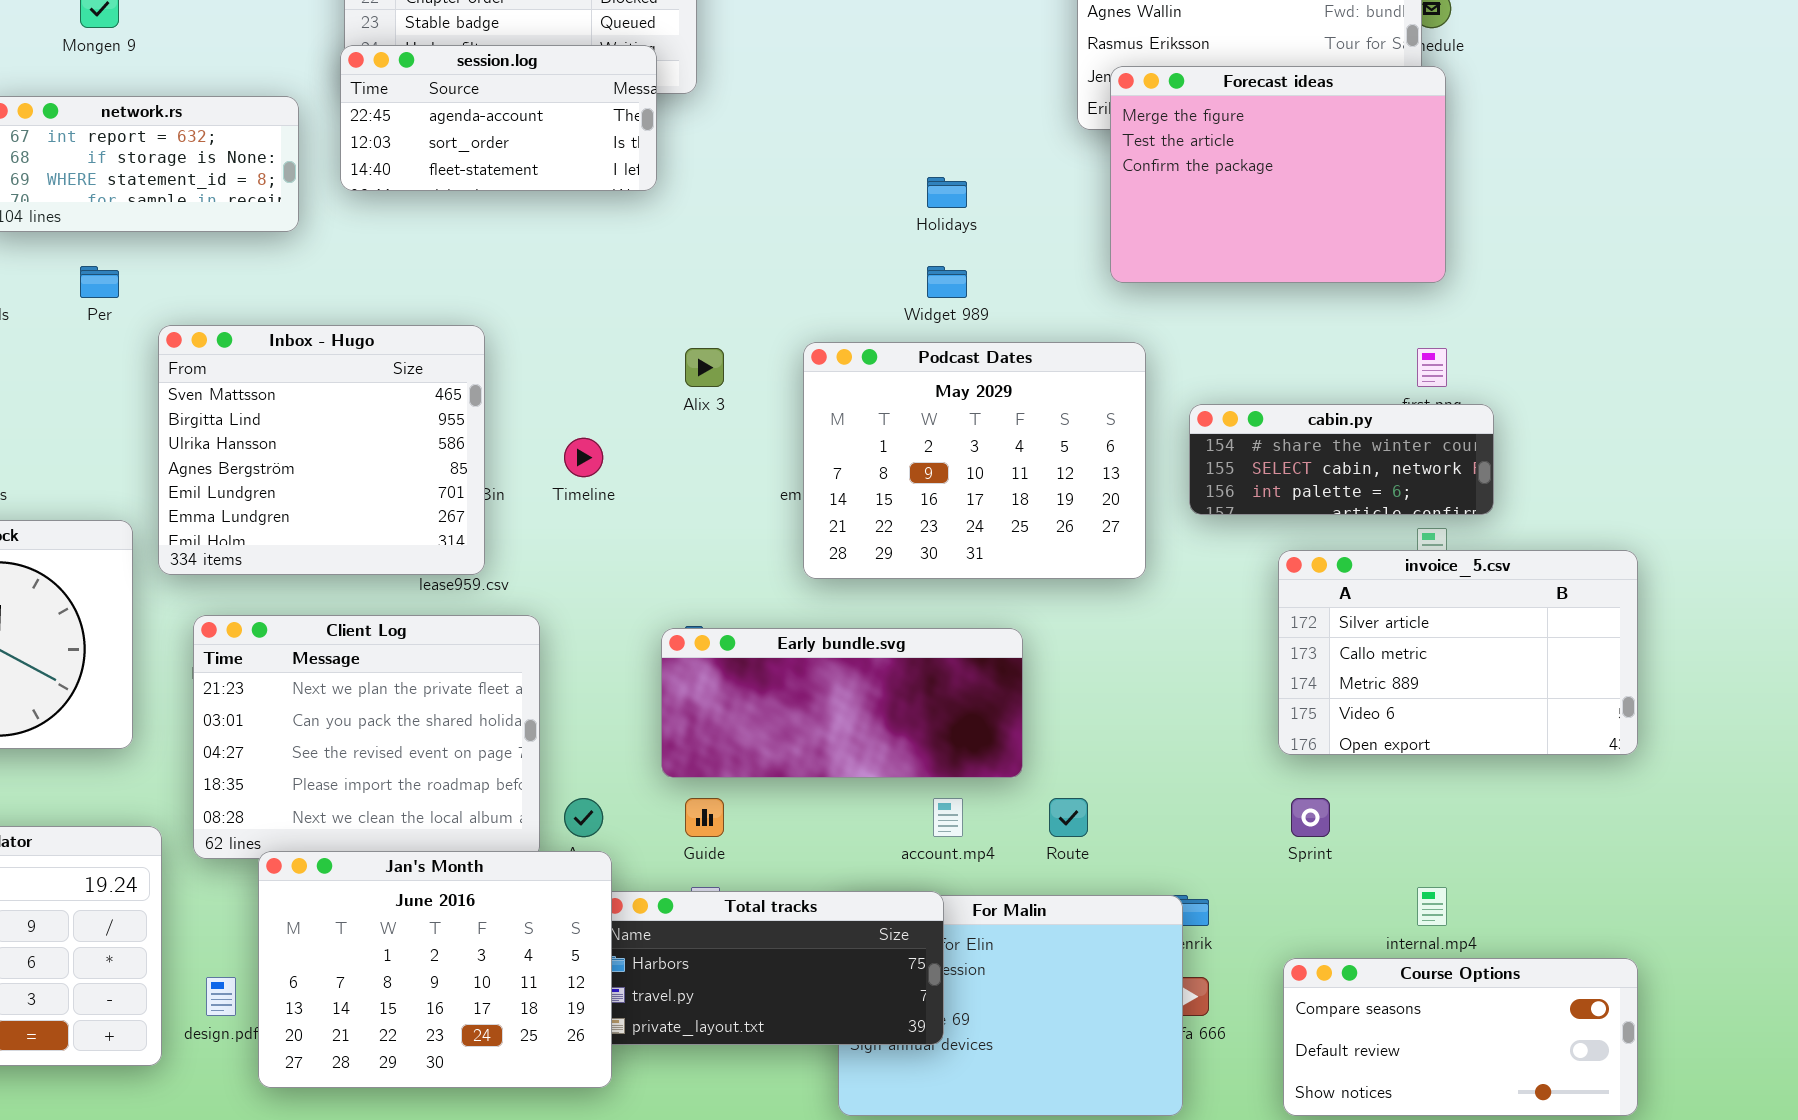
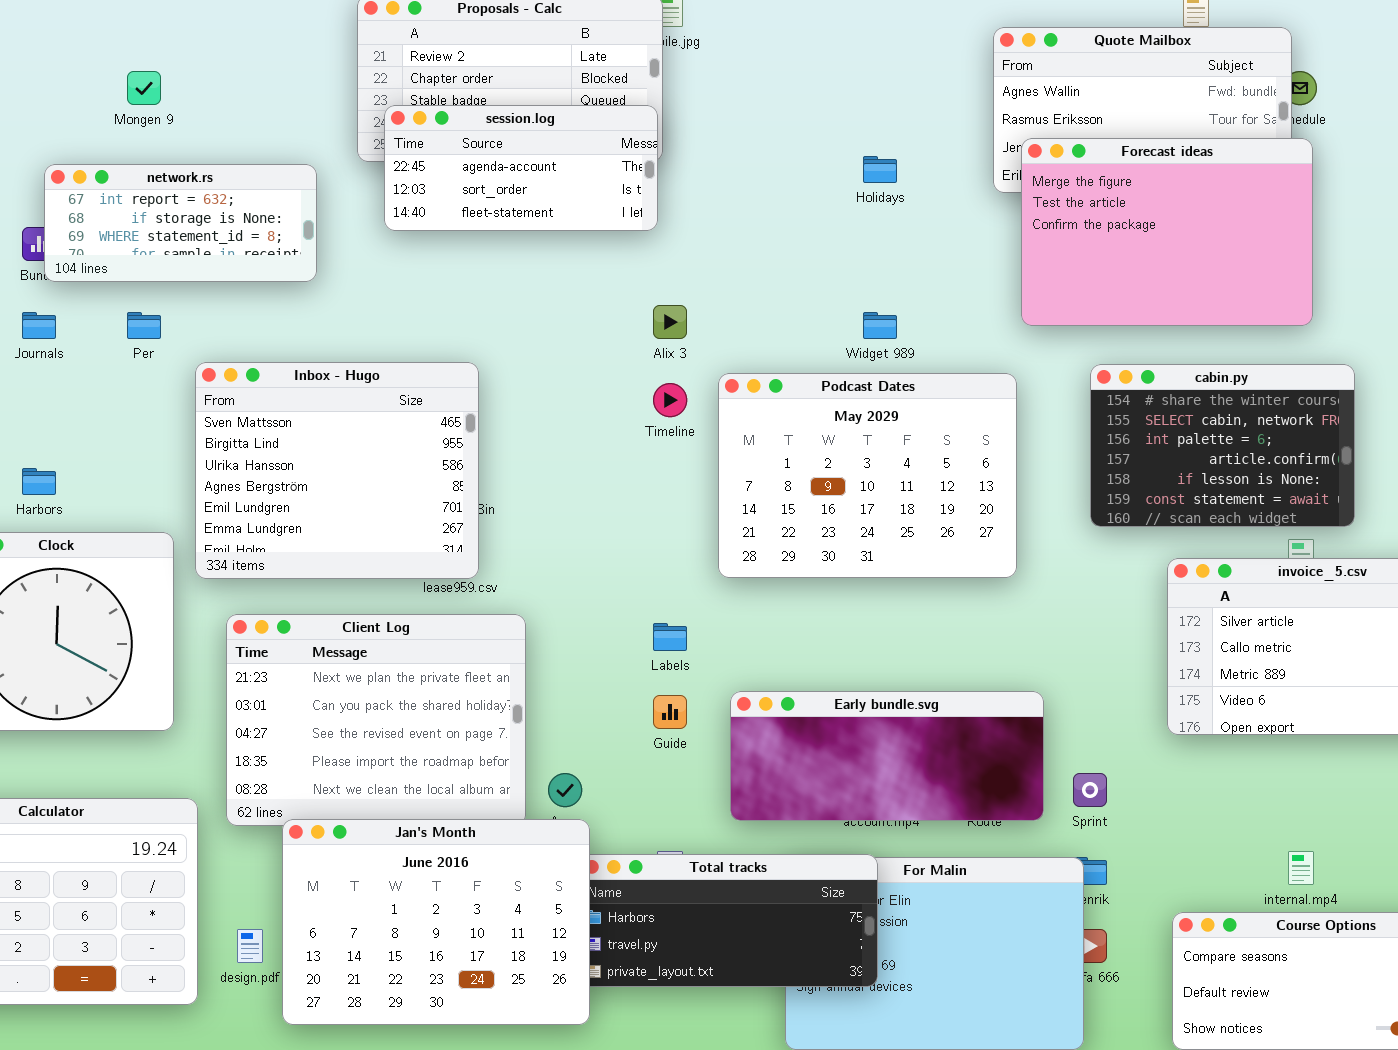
session.log: [340,45,657,191] -> [384,105,658,231], moved
Holidays: [927,177,967,208] -> [863,156,897,183], moved
Podcast Dates: [803,342,1146,579] -> [718,373,1017,578], moved
Alix 3: [685,348,724,387] -> [653,305,687,339], moved
cabin.py: [1189,404,1494,515] -> [1090,364,1355,527], resized
Timeline: [564,438,603,477] -> [653,383,687,417], moved
Early bundle.svg: [661,628,1023,778] -> [730,691,1044,821], moved
Guide: [685,798,724,837] -> [653,695,687,729], moved
Sprint: [1291,798,1330,837] -> [1073,773,1107,807], moved

